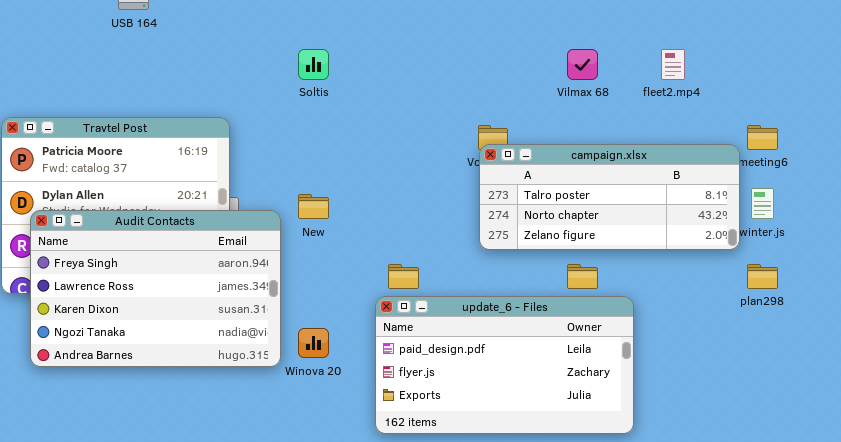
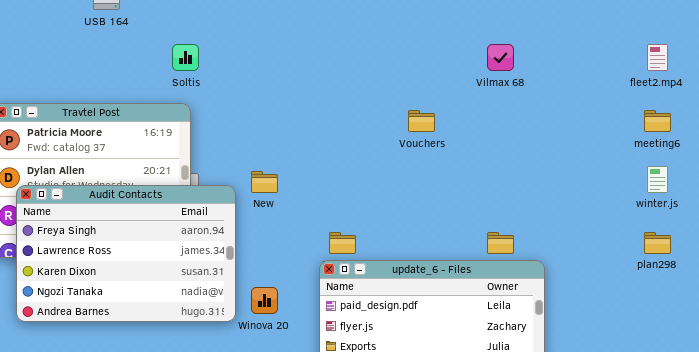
Soltis: [298,49,329,80] -> [172,44,199,71], moved
fleet2.mp4: [661,49,685,80] -> [647,44,668,71], moved
campaign.xlsx: [479,144,740,250] -> none, closed

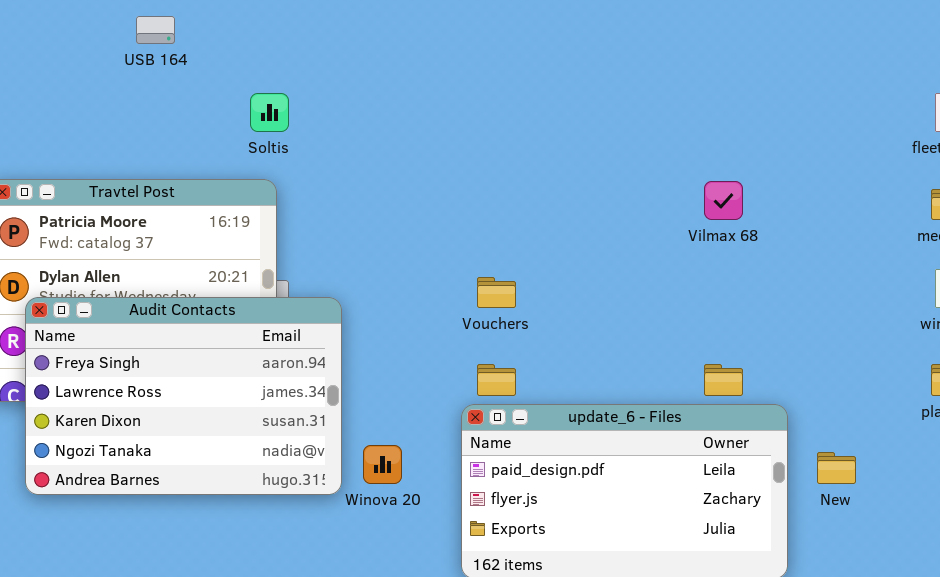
Vilmax 68: [487,44,514,71] -> [704,181,743,220], moved
Vouchers: [408,110,435,132] -> [477,277,516,308], moved
New: [251,171,278,193] -> [817,452,856,484], moved

